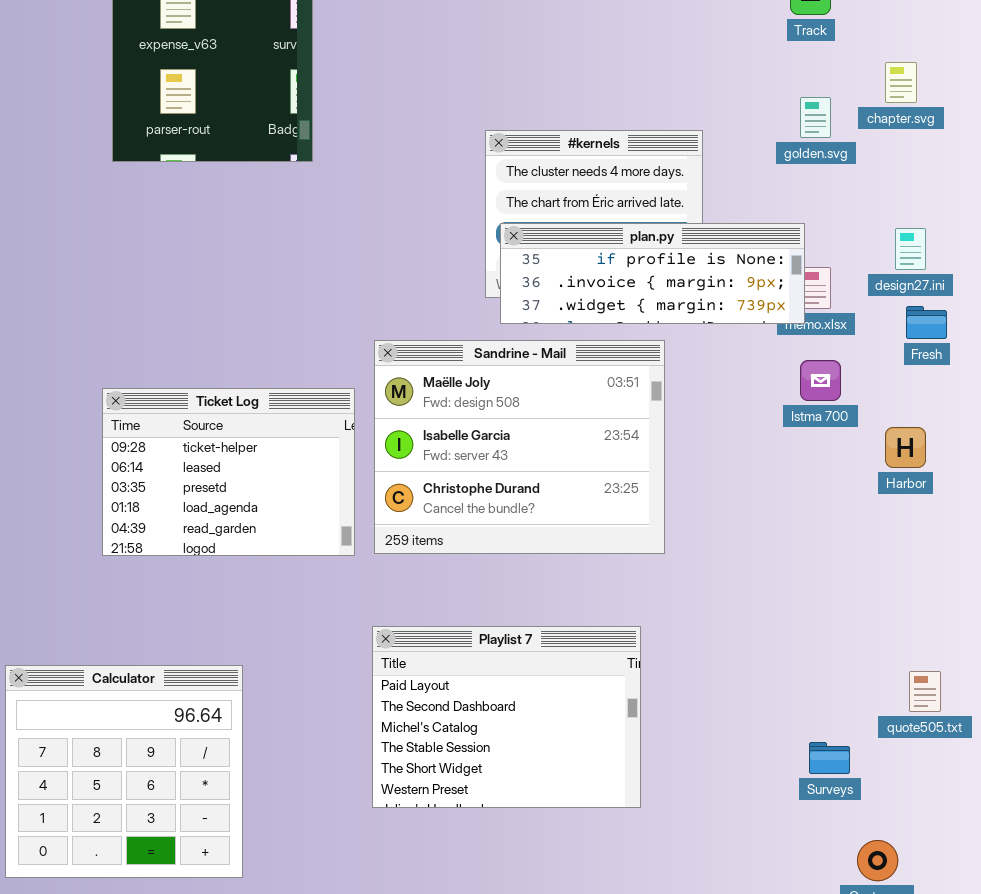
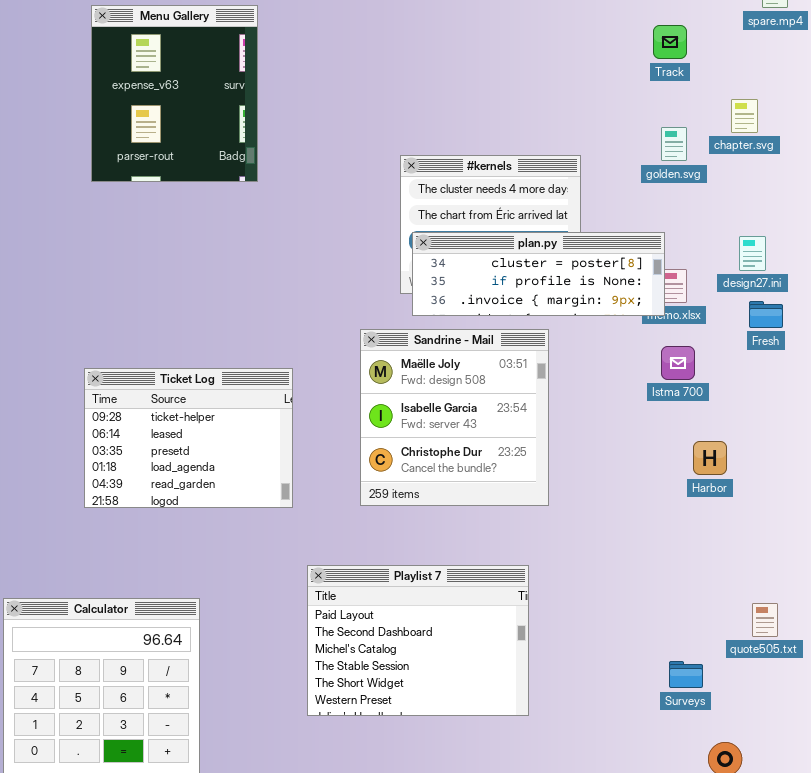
plan.py: [500,223,805,324] -> [412,232,665,316], scrolled up 1 row
Sandrine - Mail: [374,340,665,554] -> [360,329,549,506], resized
Harbor: [885,427,926,468] -> [693,441,727,475], moved

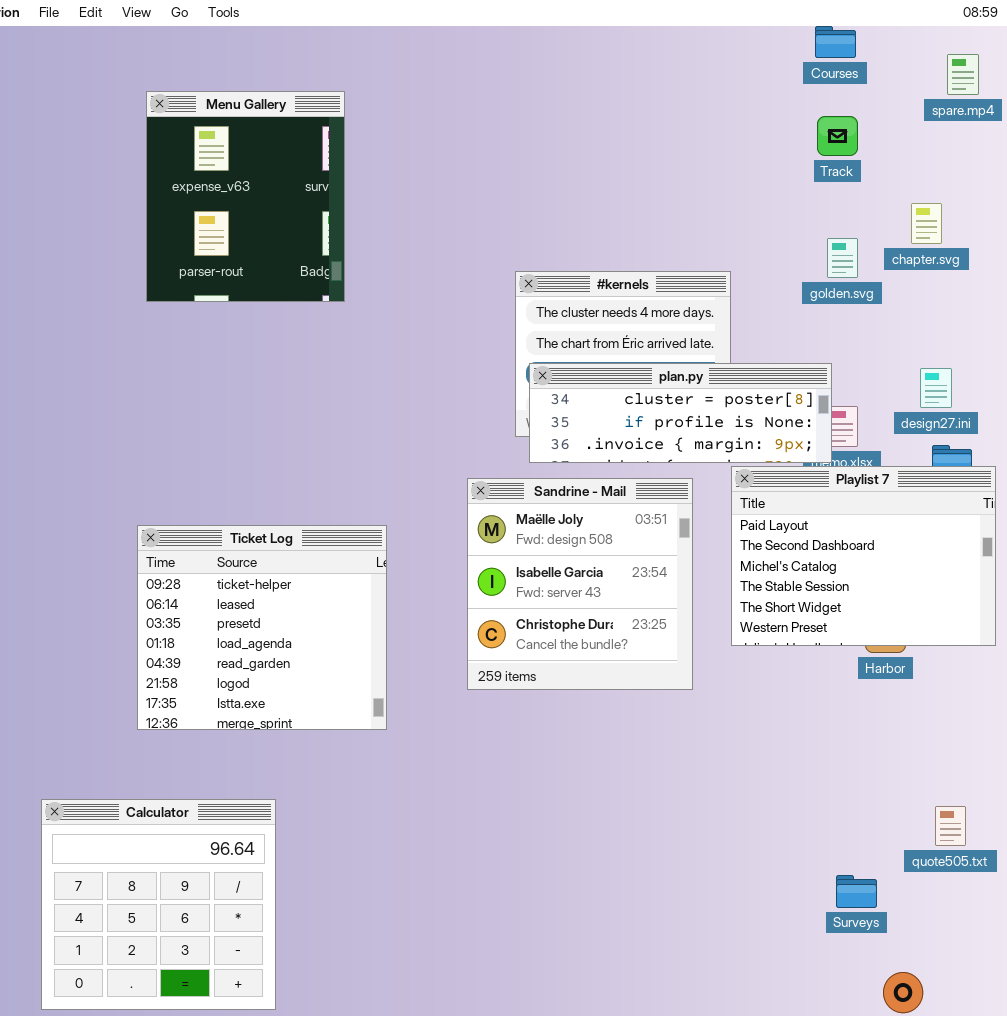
Ticket Log: [84,368,293,508] -> [137,525,387,730], resized
Playlist 7: [307,565,529,716] -> [731,466,996,646], moved

